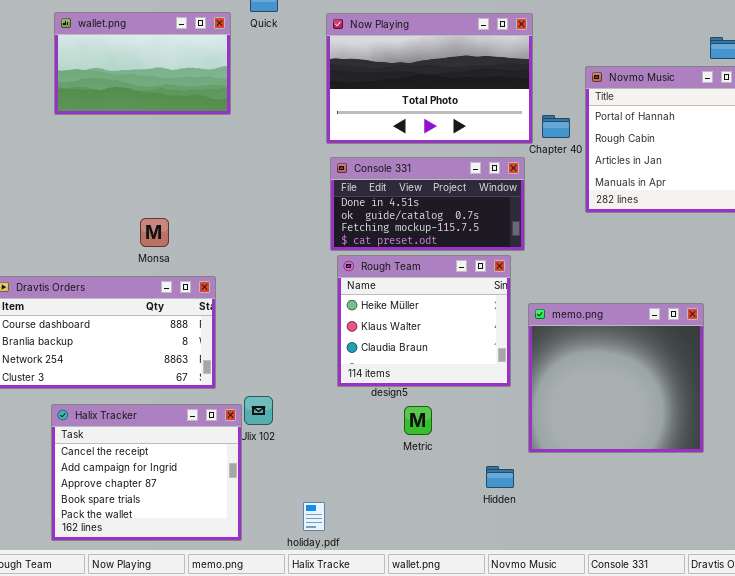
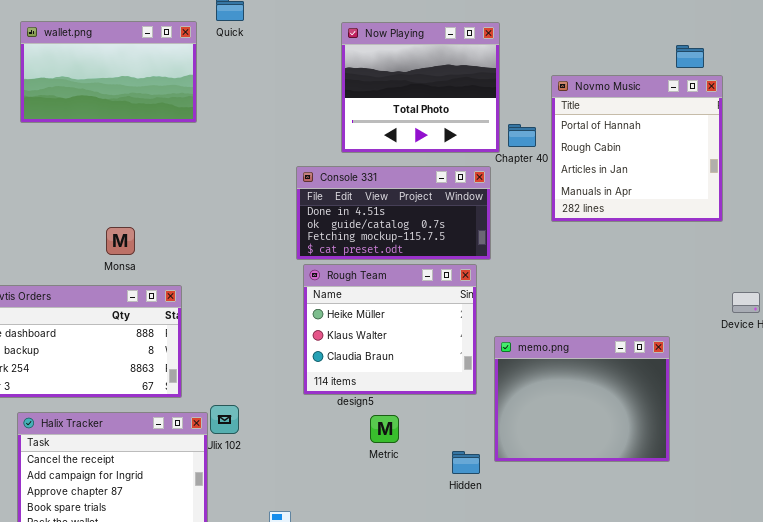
Now Playing: [326,13,533,144] -> [341,22,500,153], resized
memo.png: [528,303,704,453] -> [494,336,670,462], resized
Hidden: [486,466,514,488] -> [452,451,480,474], moved

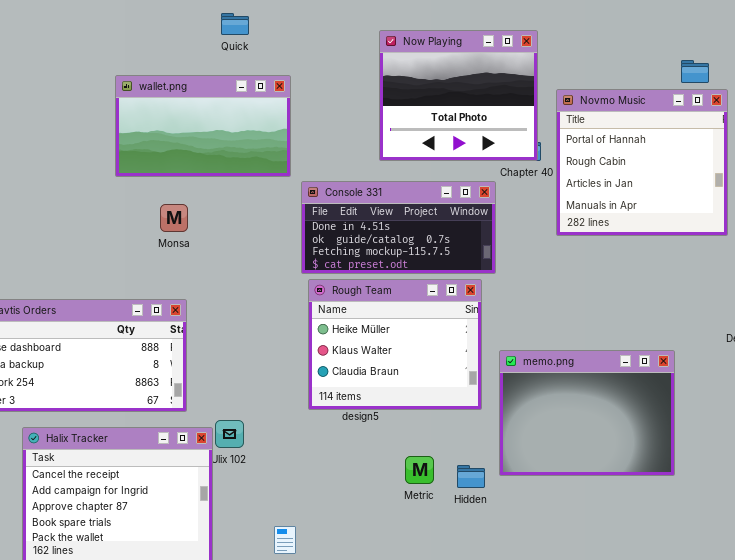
wallet.png: [20,21,197,123] -> [115,75,291,177], moved
Now Playing: [341,22,500,153] -> [379,30,538,161], moved
Monsa: [106,227,135,255] -> [160,204,188,232], moved
Metric: [370,415,399,443] -> [405,456,434,484], moved

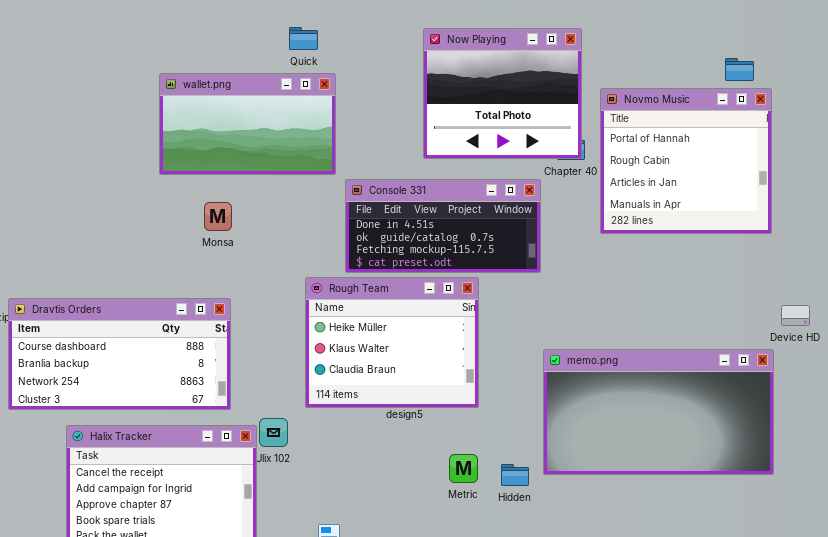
Quick: [221,13,249,35] -> [289,27,318,50], moved
Rough Team: [308,279,482,410] -> [305,277,479,408], moved
memo.png: [499,350,675,476] -> [543,349,774,475], resized

